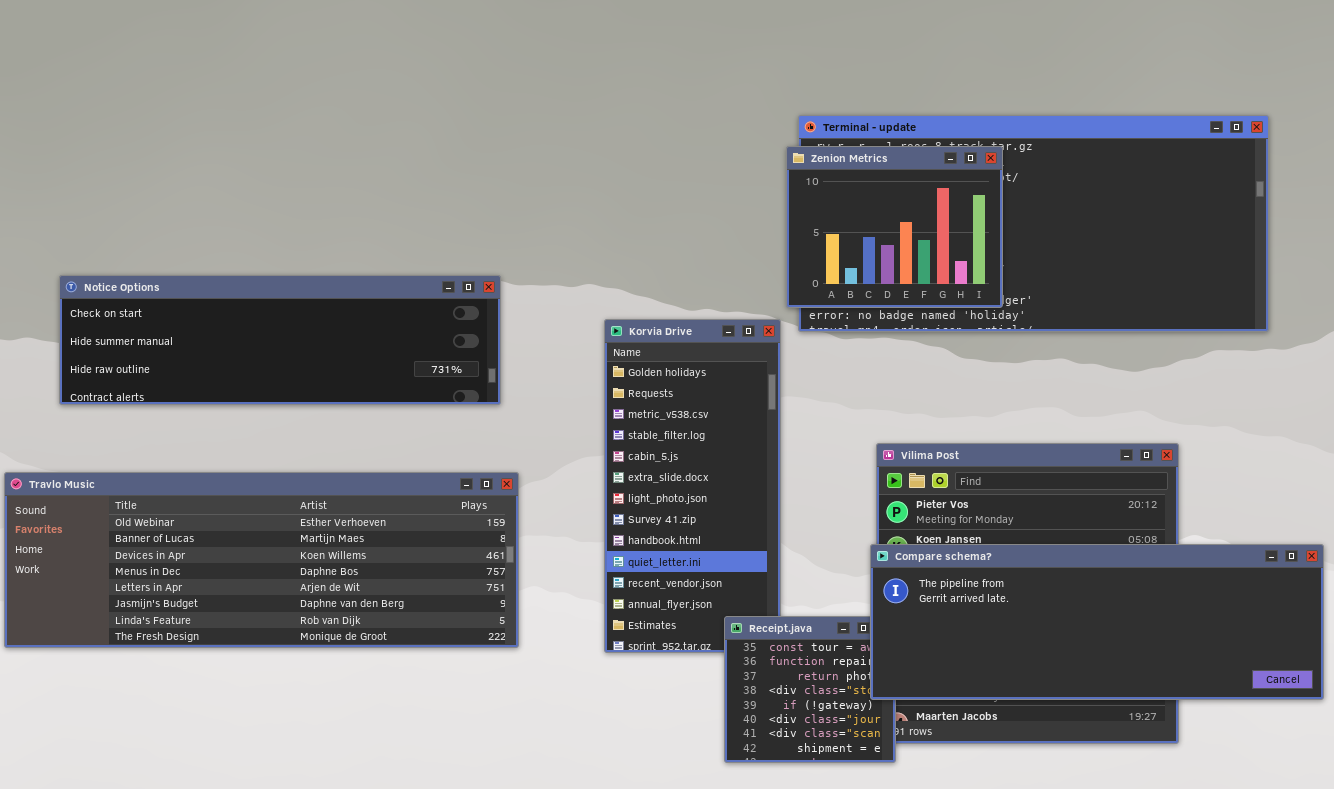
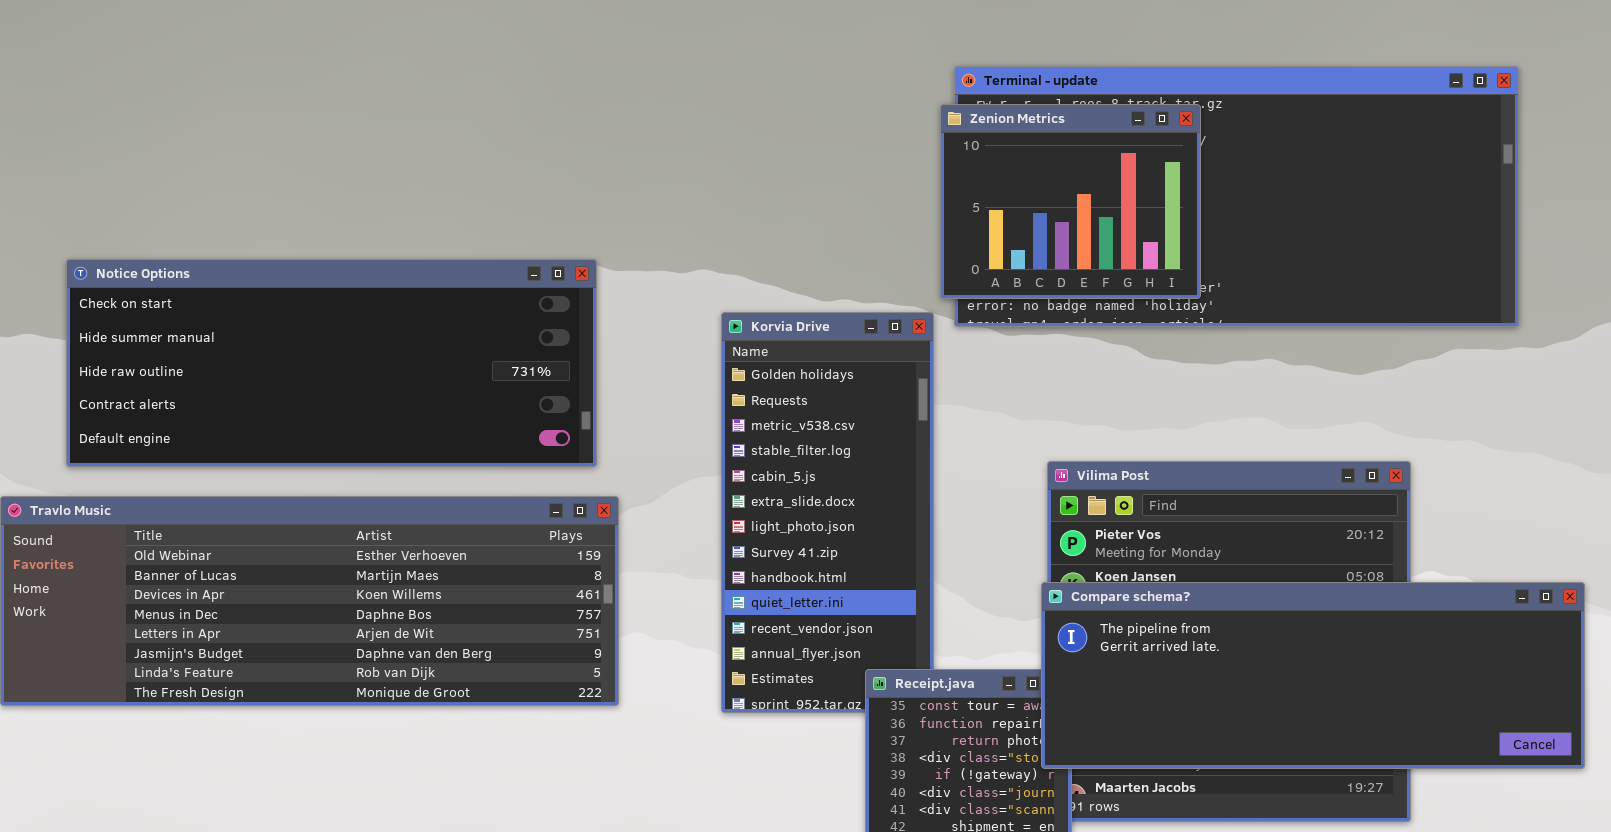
Notice Options: [59,275,501,405] -> [66,259,597,467], resized

